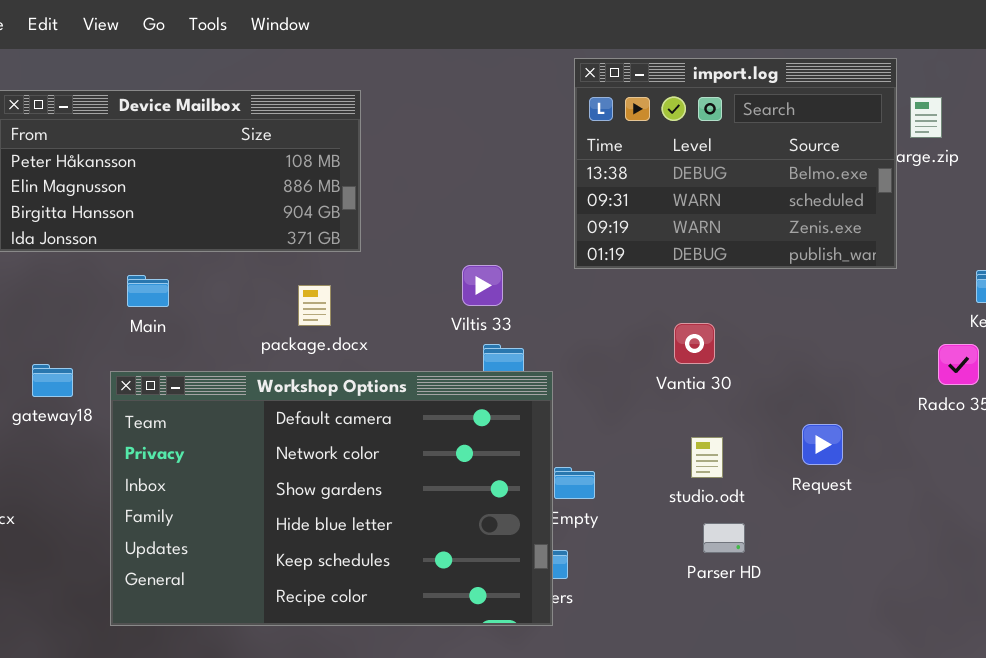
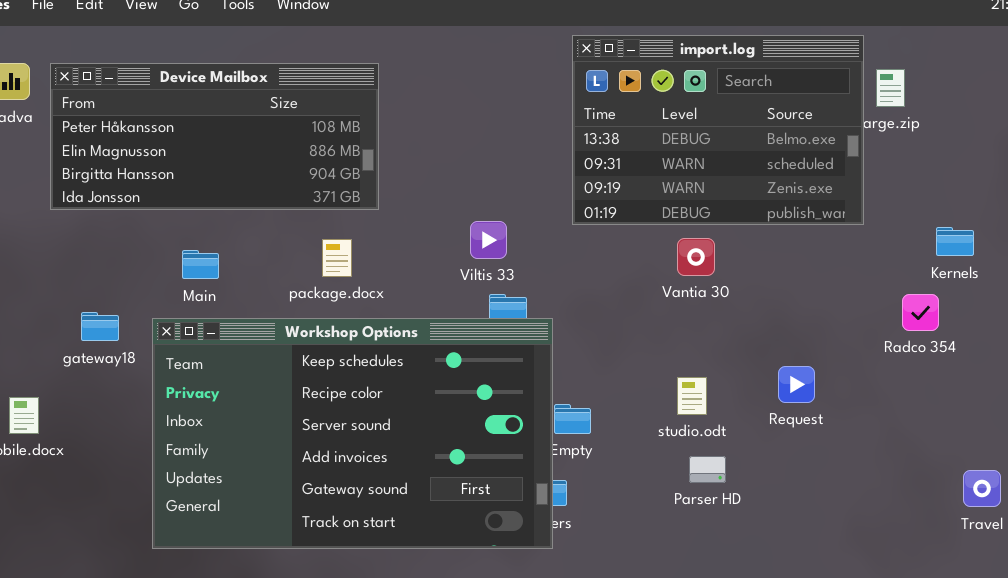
Main: [127,275,169,307] -> [182,250,219,279], moved
Vantia 30: [674,323,715,364] -> [677,238,715,276], moved
Workshop Options: [110,371,553,626] -> [152,318,553,549], scrolled down 4 rows

